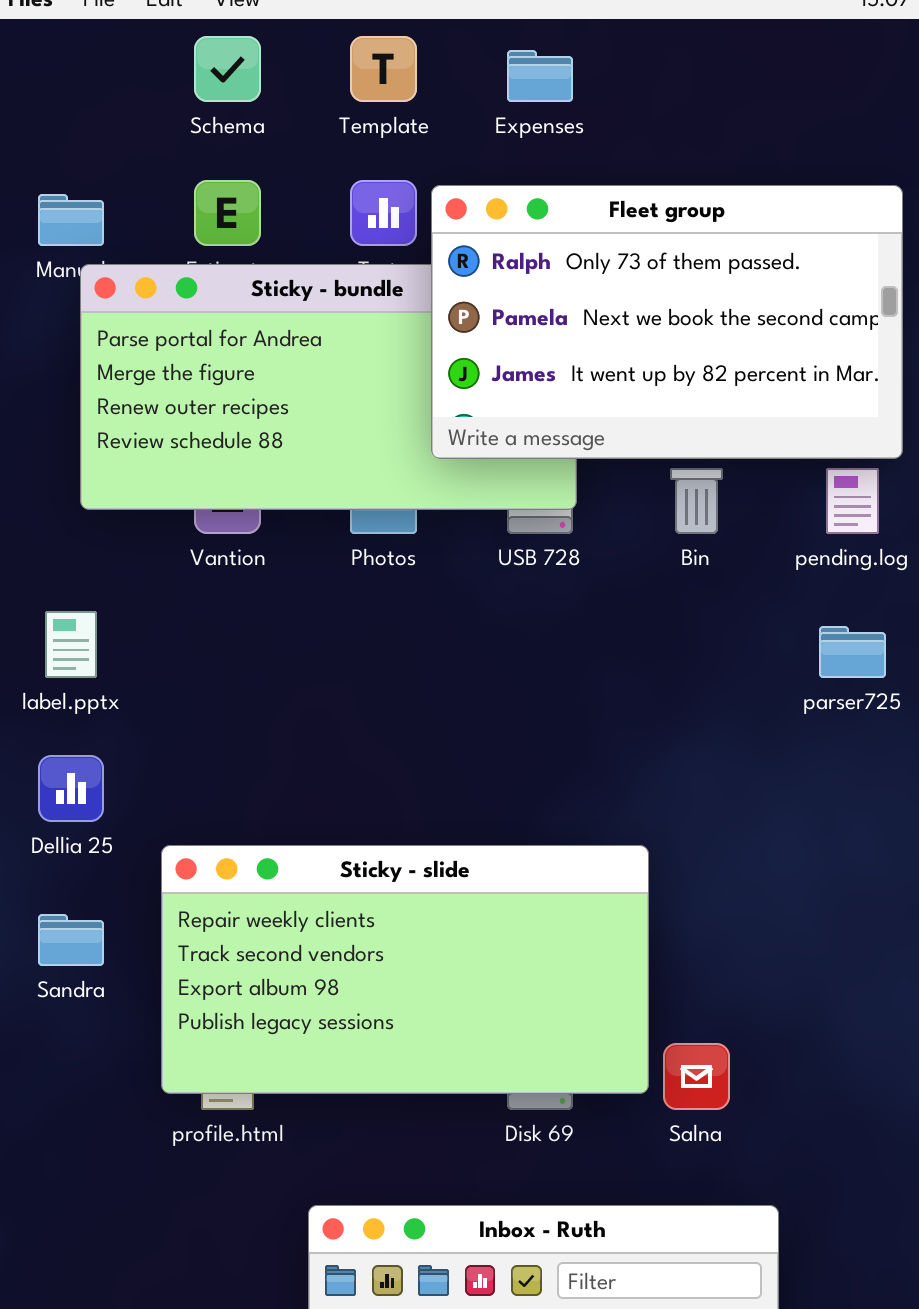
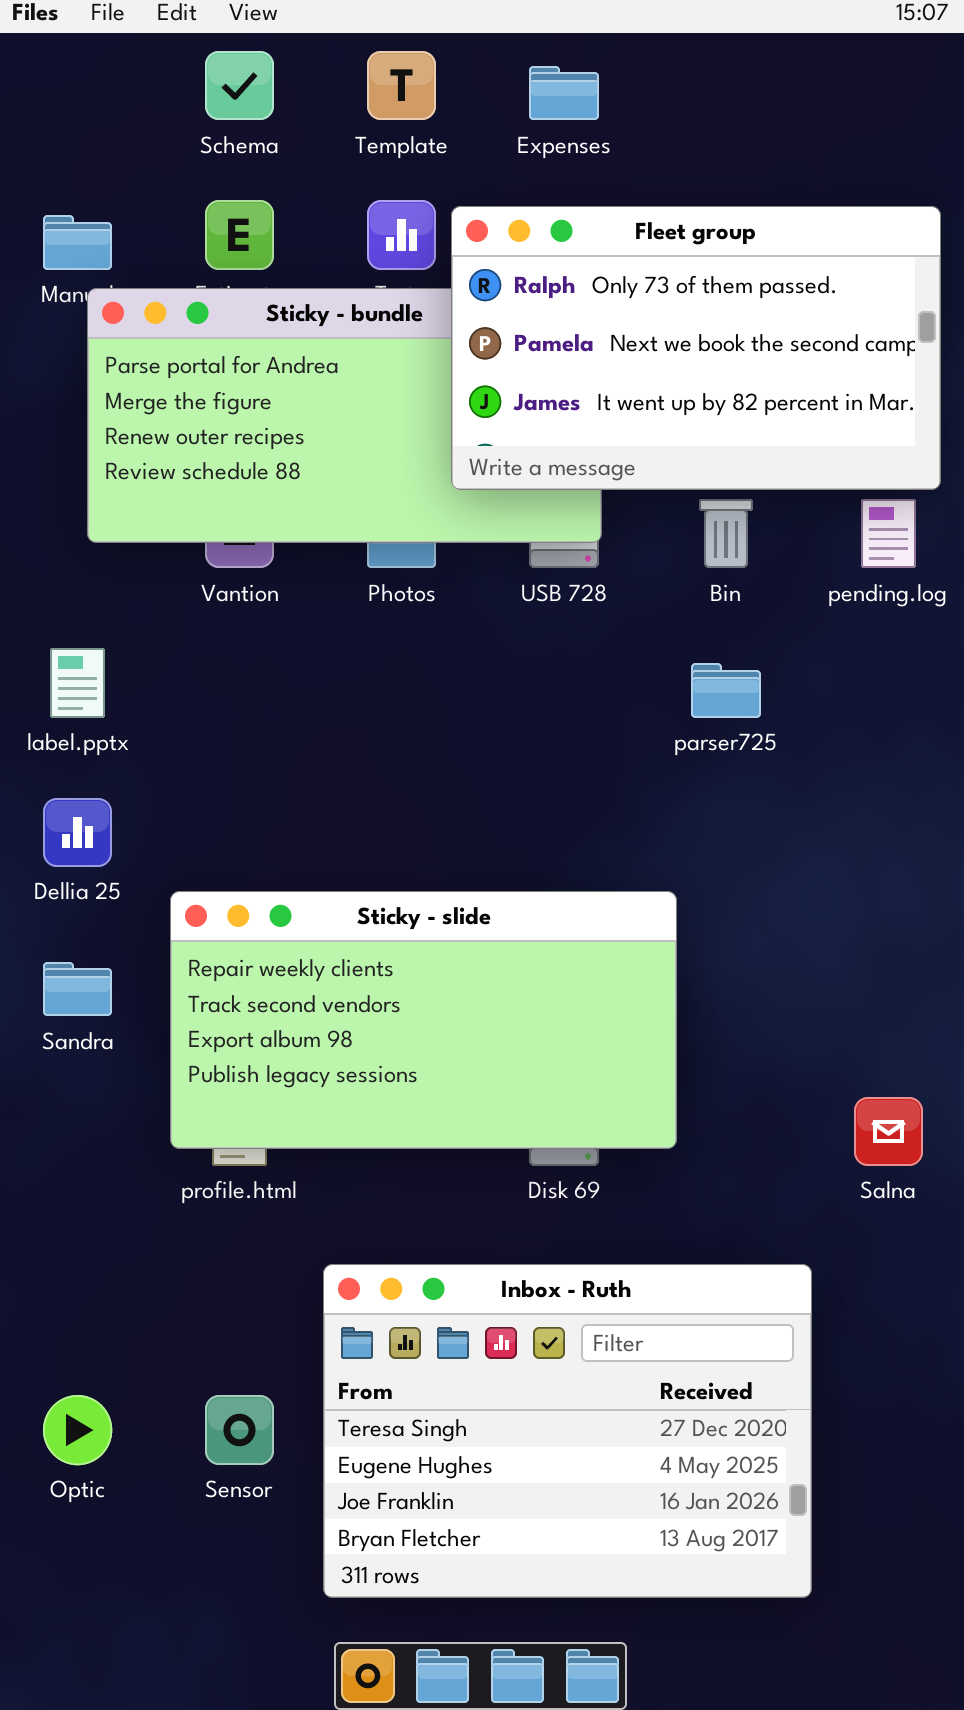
parser725: [819,626,886,678] -> [691,663,761,718], moved
Salna: [663,1043,730,1110] -> [854,1097,923,1166], moved

